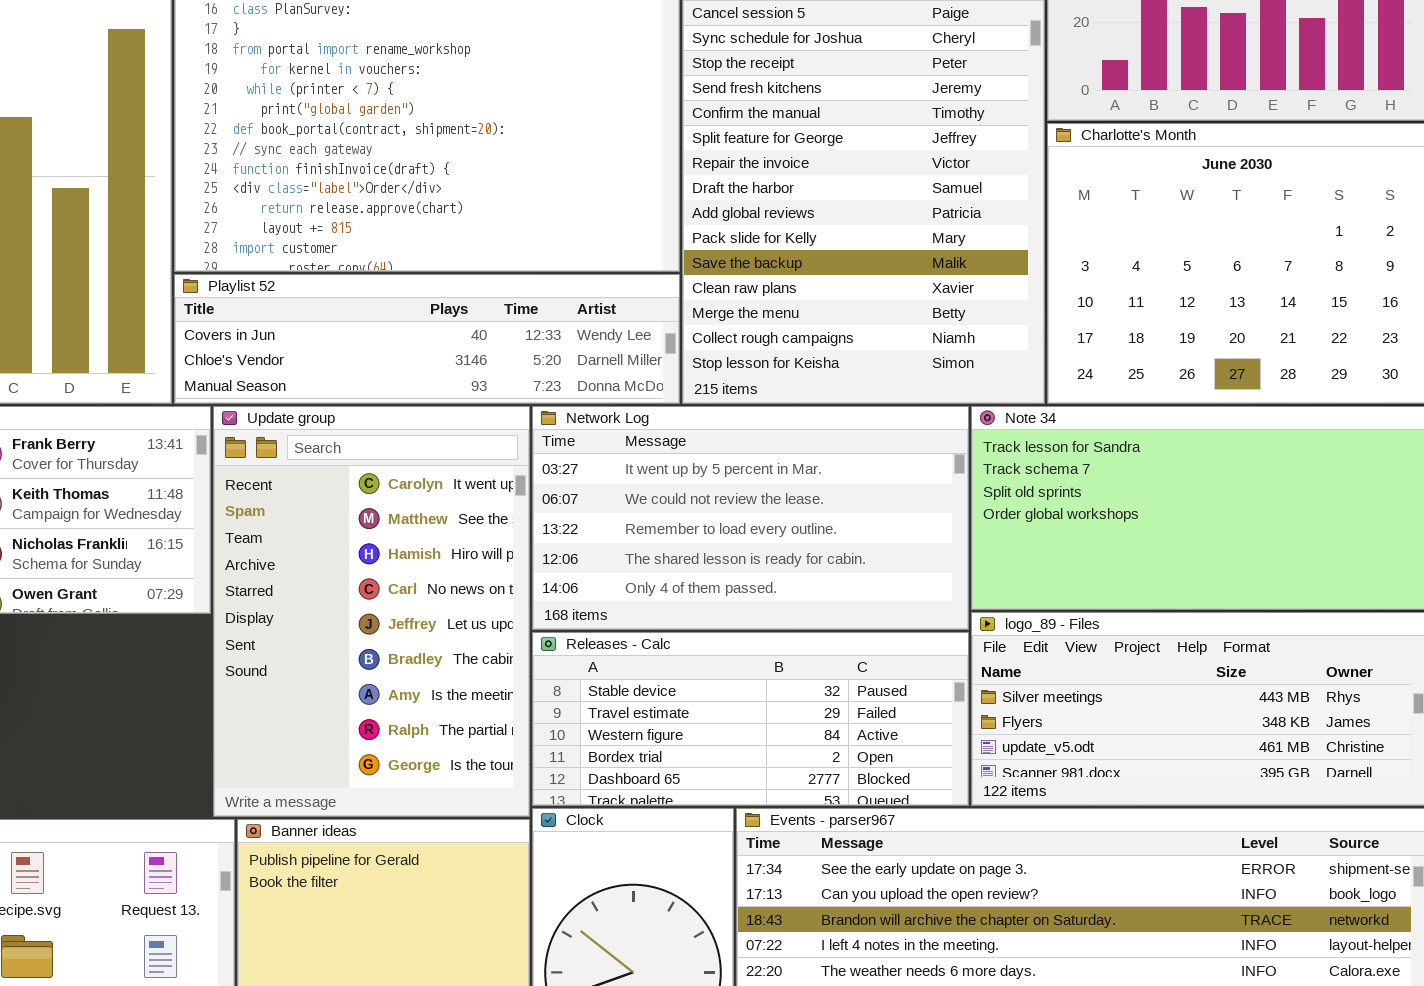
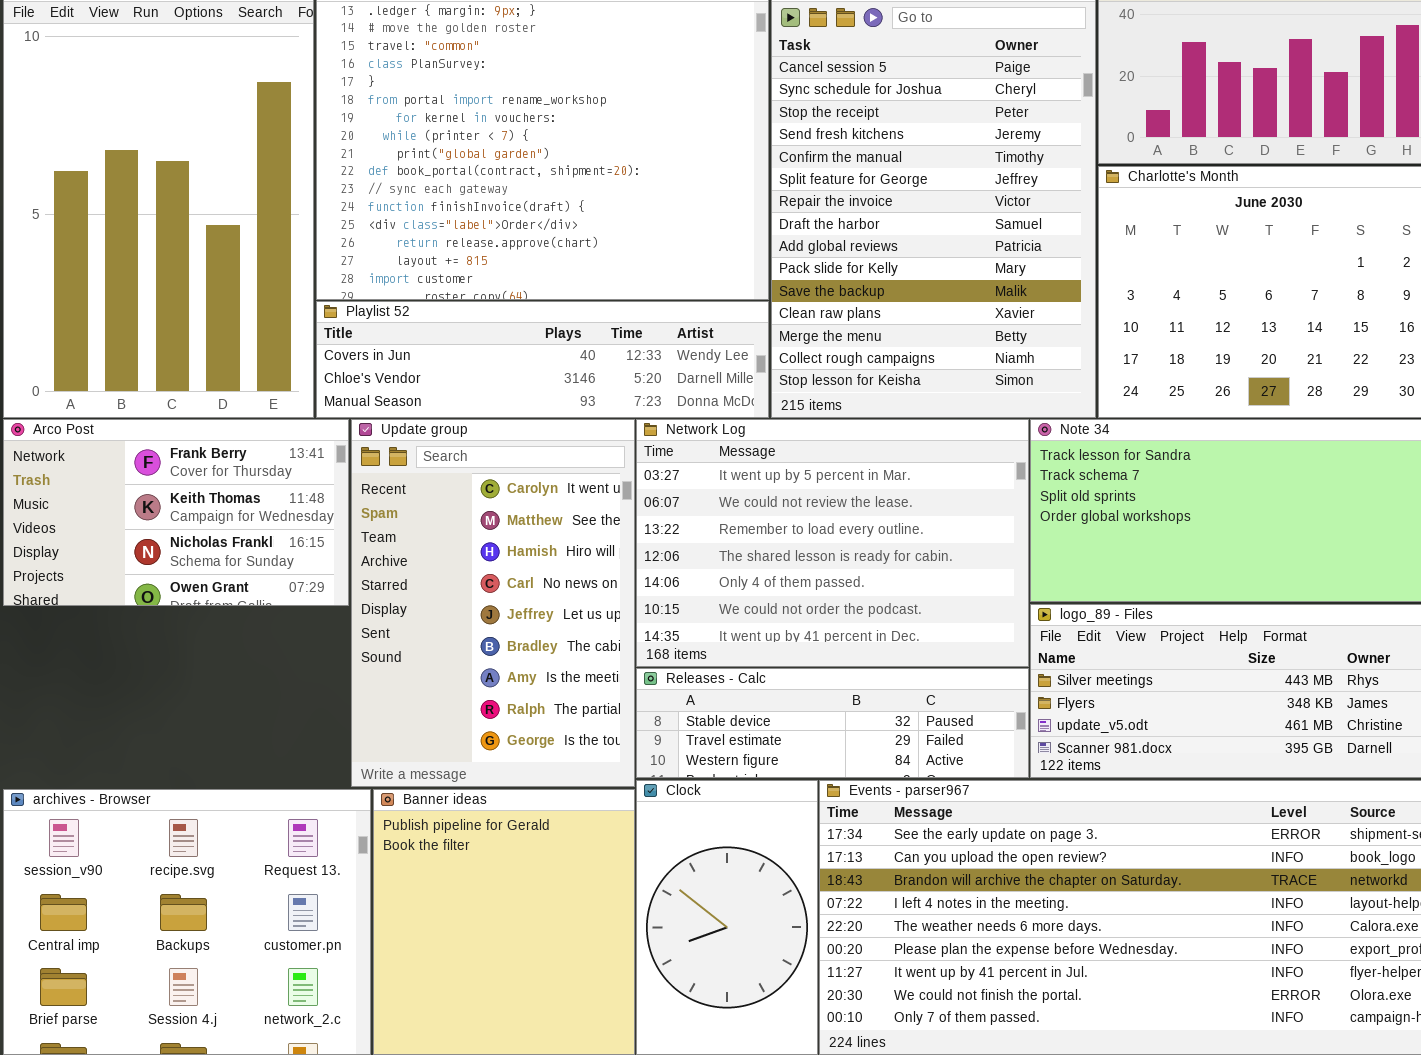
Network Log: [532,406,969,630] -> [636,419,1029,667], resized
Releases - Calc: [532,632,969,806] -> [636,668,1029,778], resized

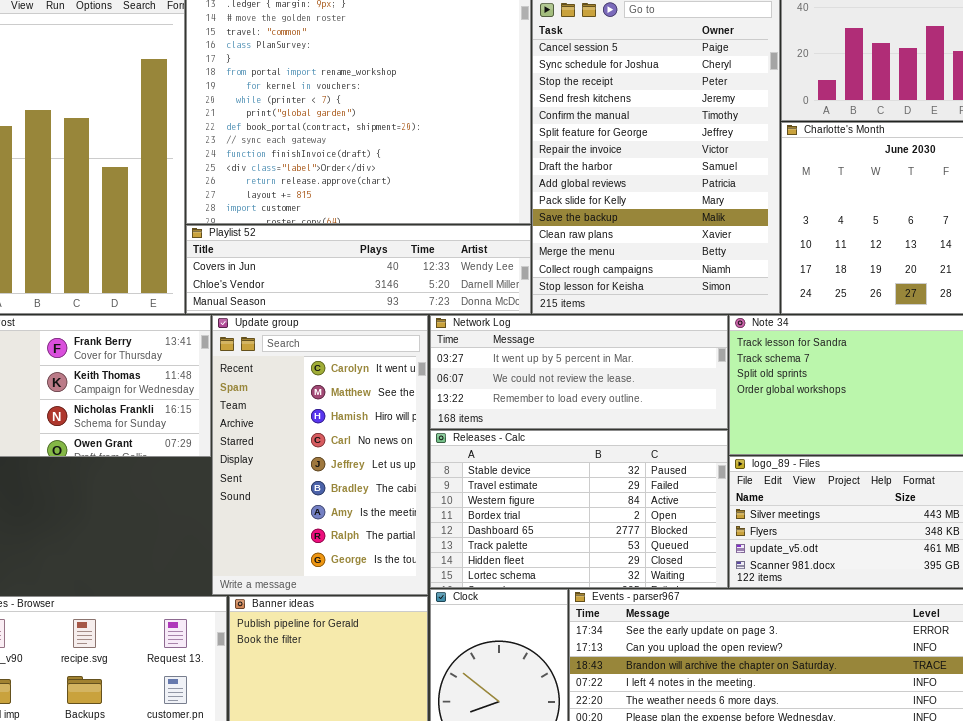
Network Log: [636,419,1029,667] -> [430,315,728,429], resized
Releases - Calc: [636,668,1029,778] -> [430,430,728,588], resized

